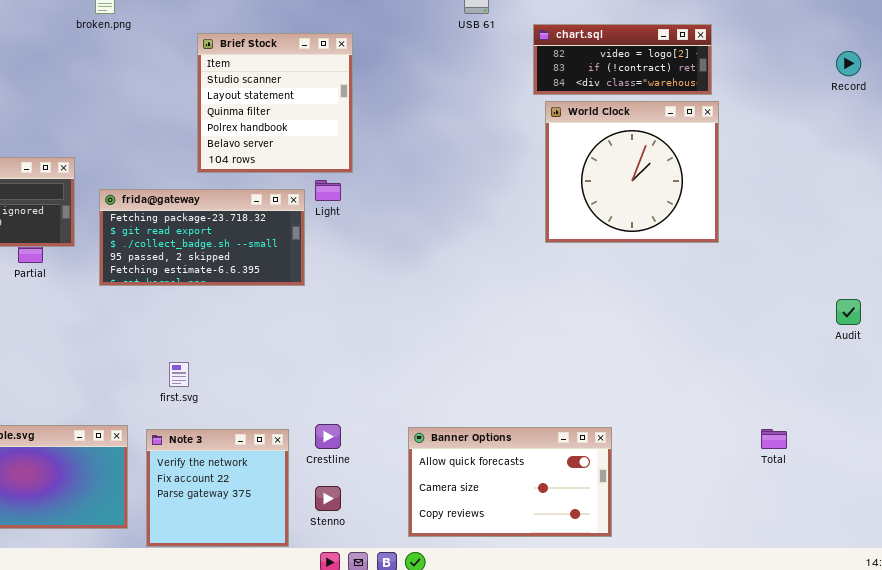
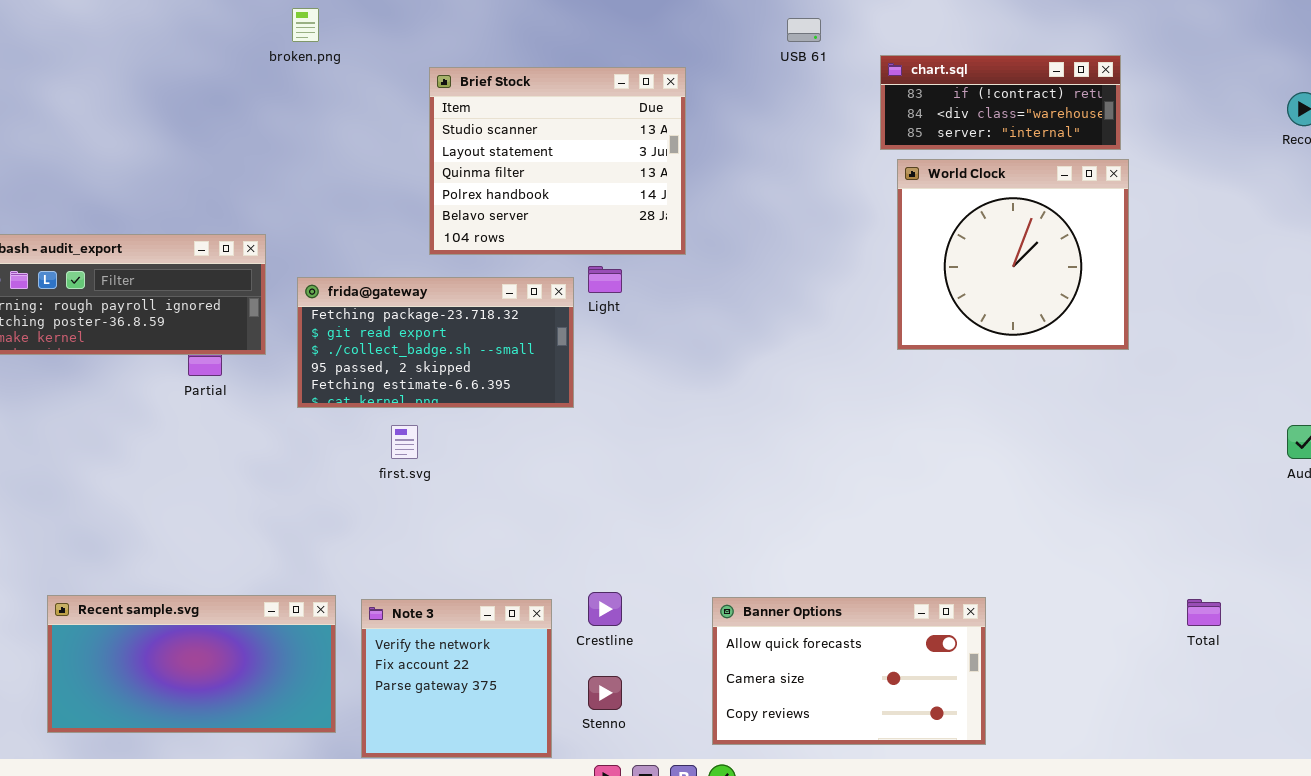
chart.sql: [533,24,712,95] -> [880,55,1121,150], scrolled down 1 row
Brief Stock: [197,33,353,173] -> [429,67,686,255], resized
first.svg: [169,362,189,387] -> [391,425,418,459], moved

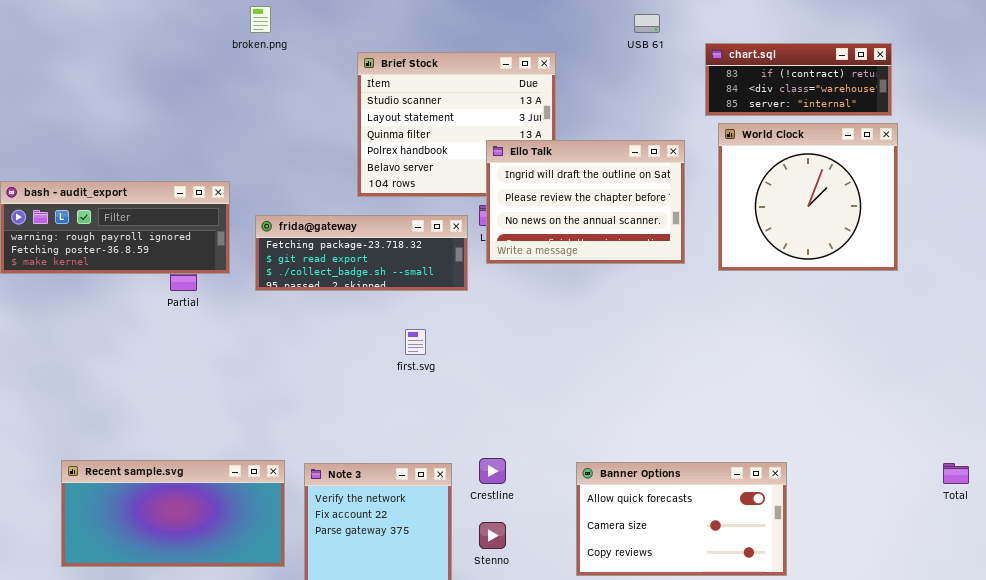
Ello Talk: none -> [486,140,685,264], opened
frida@gateway: [297,277,574,408] -> [255,215,468,291], resized
first.svg: [391,425,418,459] -> [405,329,426,355], moved

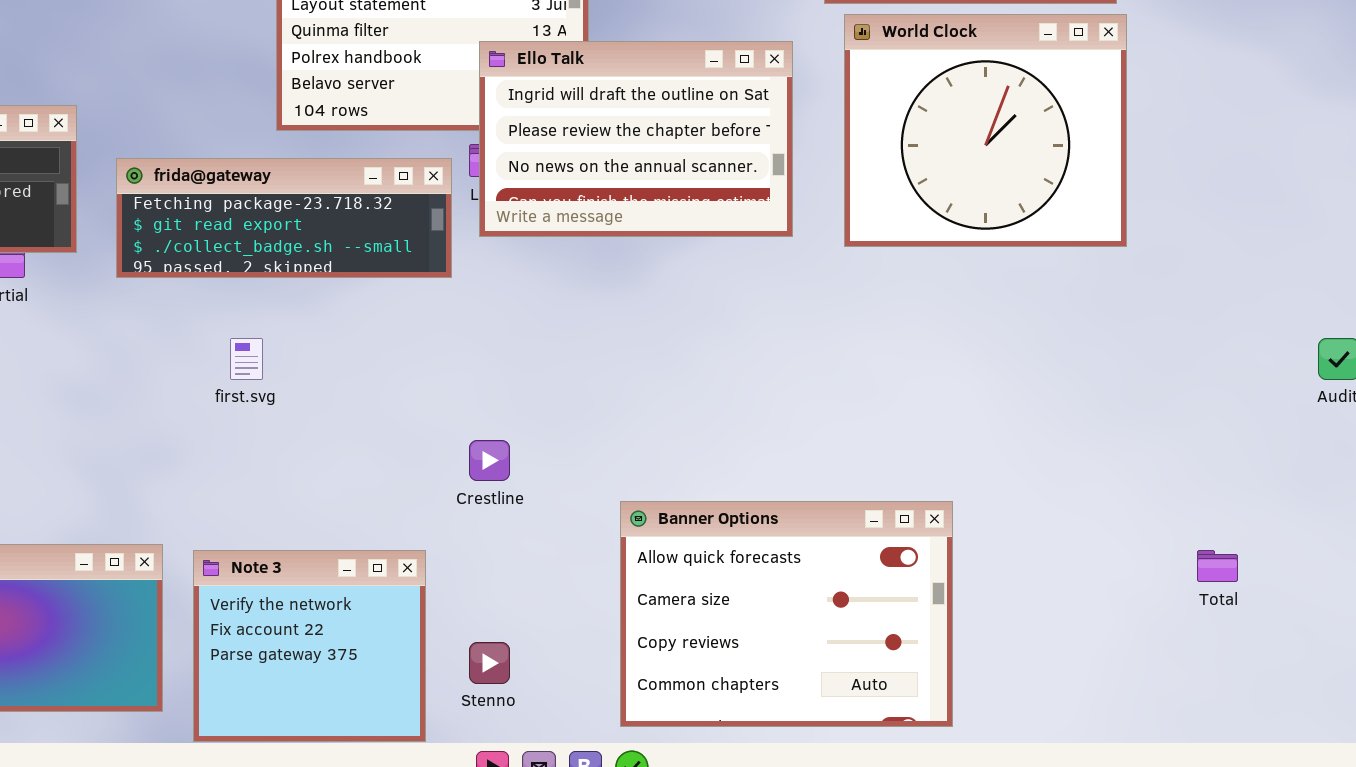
first.svg: [405,329,426,355] -> [230,338,263,380], moved
Crestline: [479,458,506,484] -> [469,440,510,481], moved
Banner Options: [576,462,787,576] -> [620,501,953,727], resized

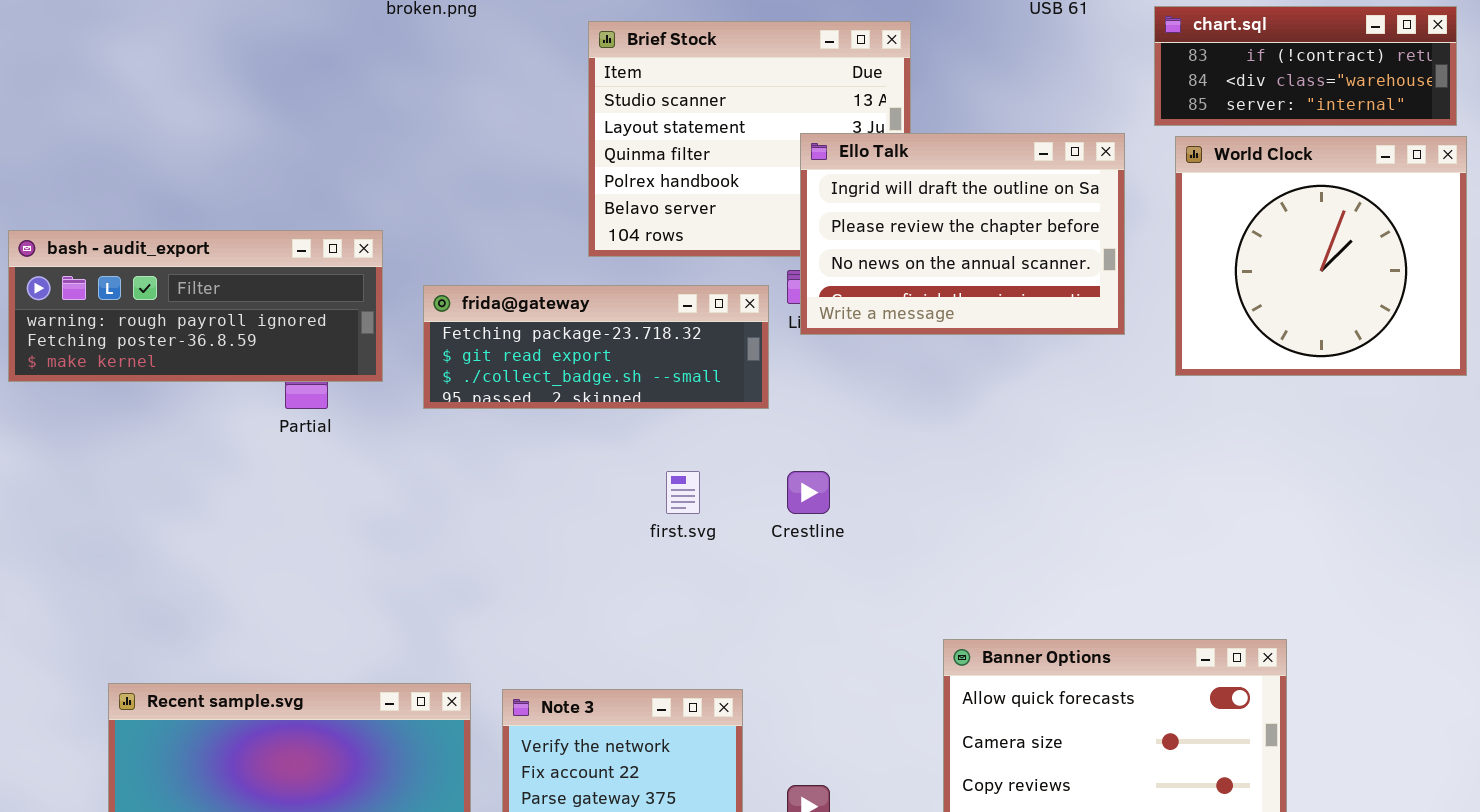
Ello Talk: [479,41,793,237] -> [800,133,1125,335], moved
first.svg: [230,338,263,380] -> [666,471,700,514], moved
Crestline: [469,440,510,481] -> [787,471,830,514], moved

